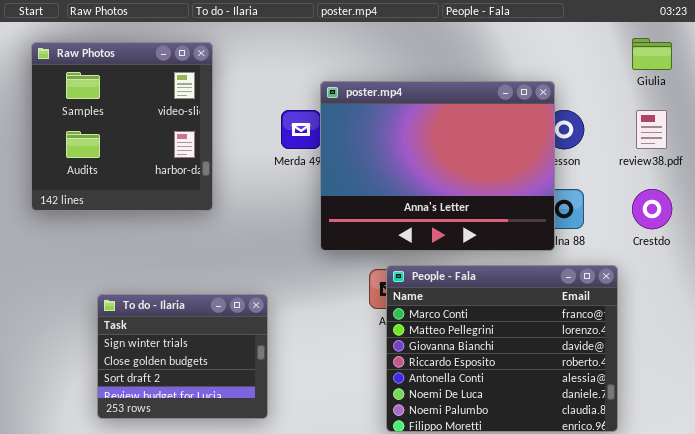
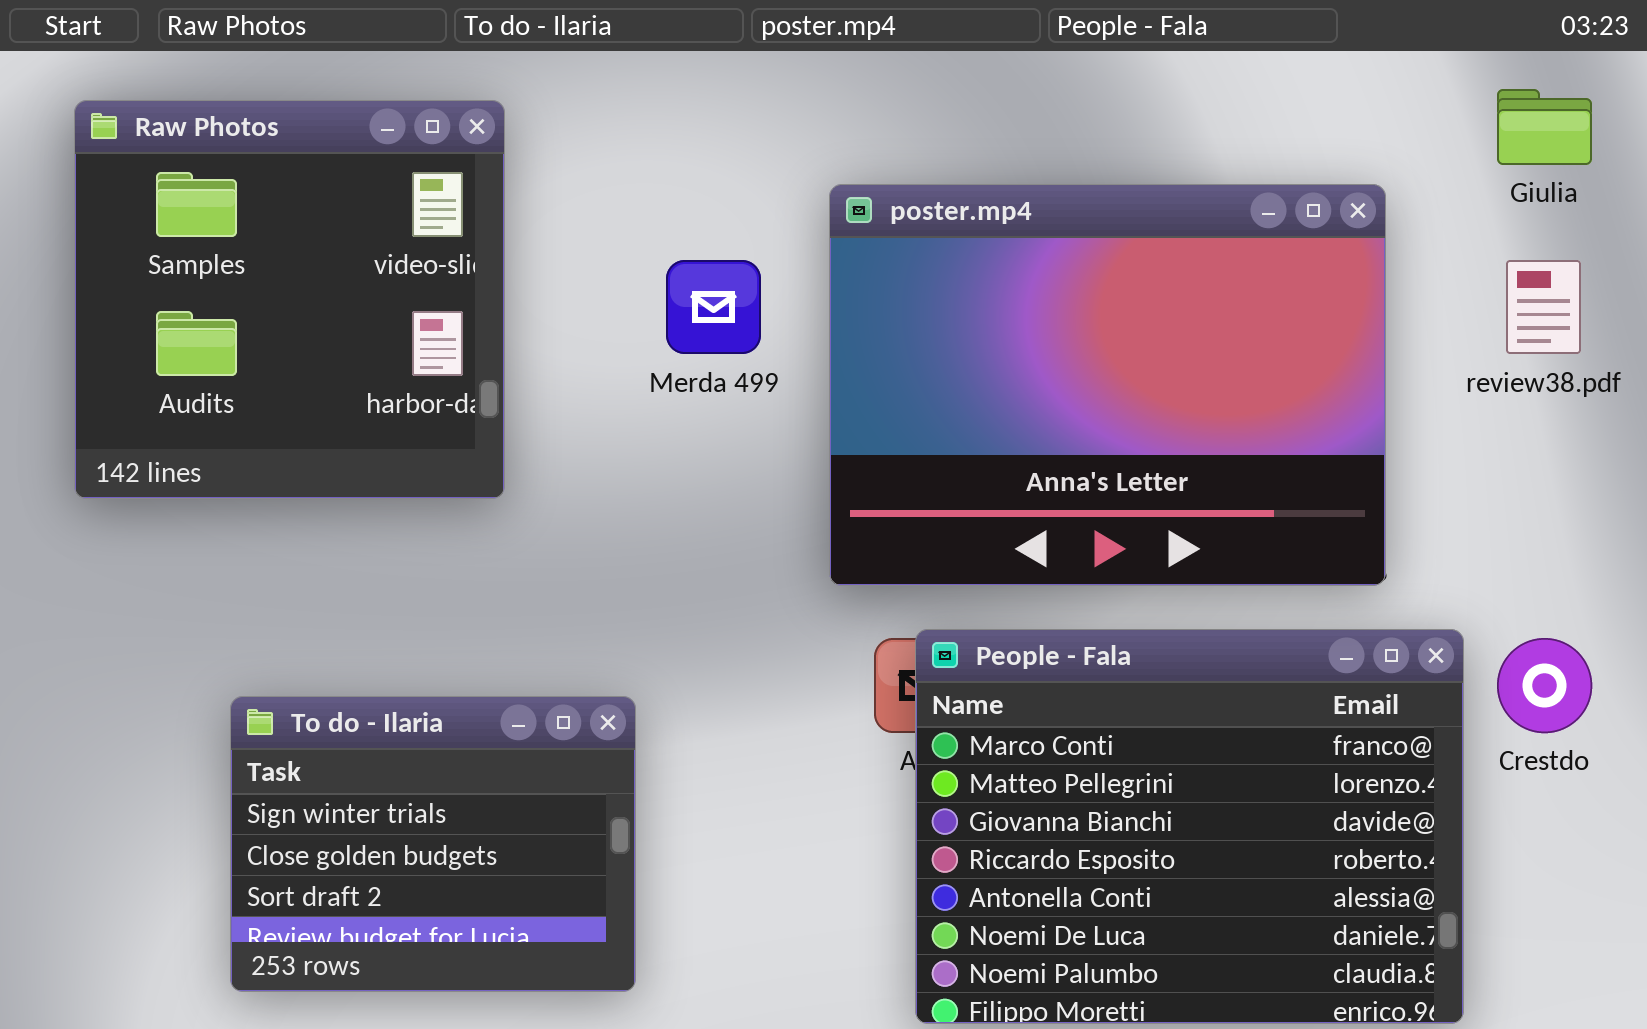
poster.mp4: [320,81,555,251] -> [829,184,1386,586], moved
Crestdo: [632,189,672,229] -> [1497,638,1592,733], moved

